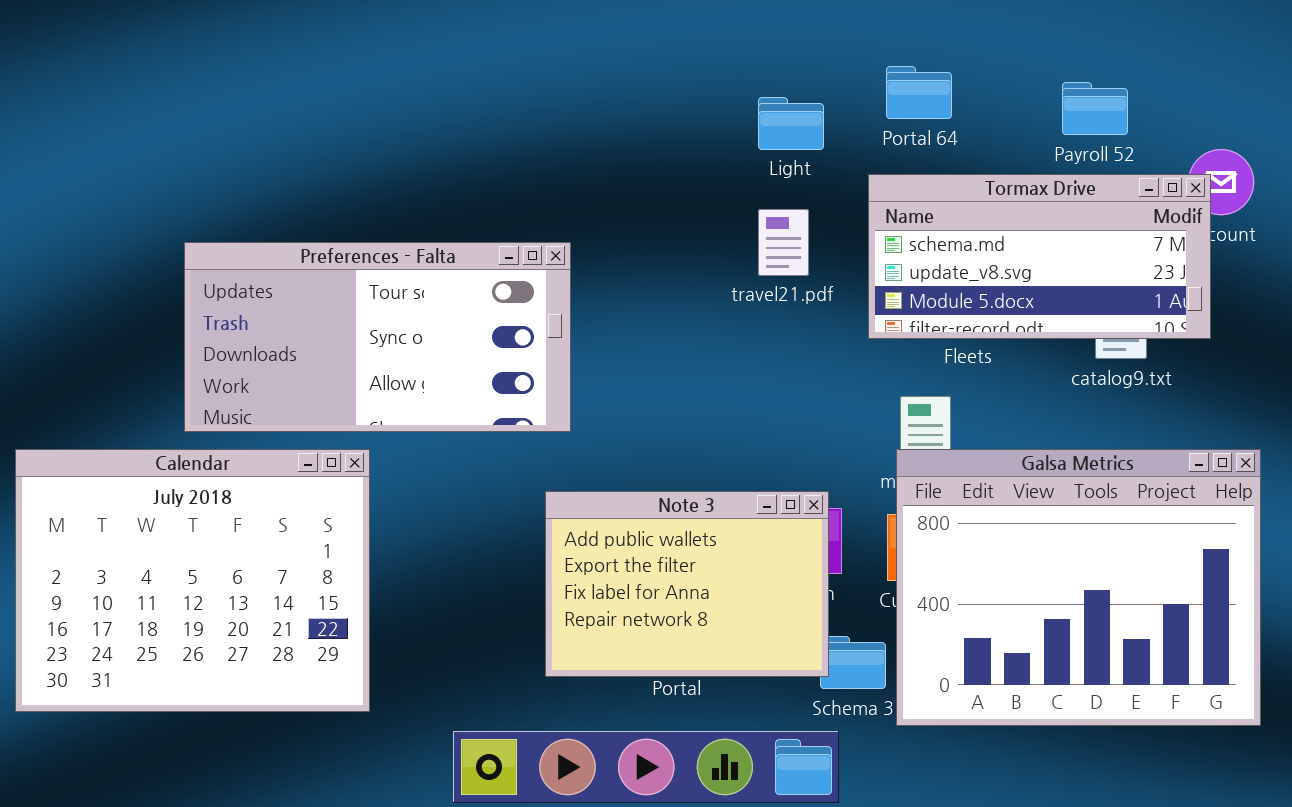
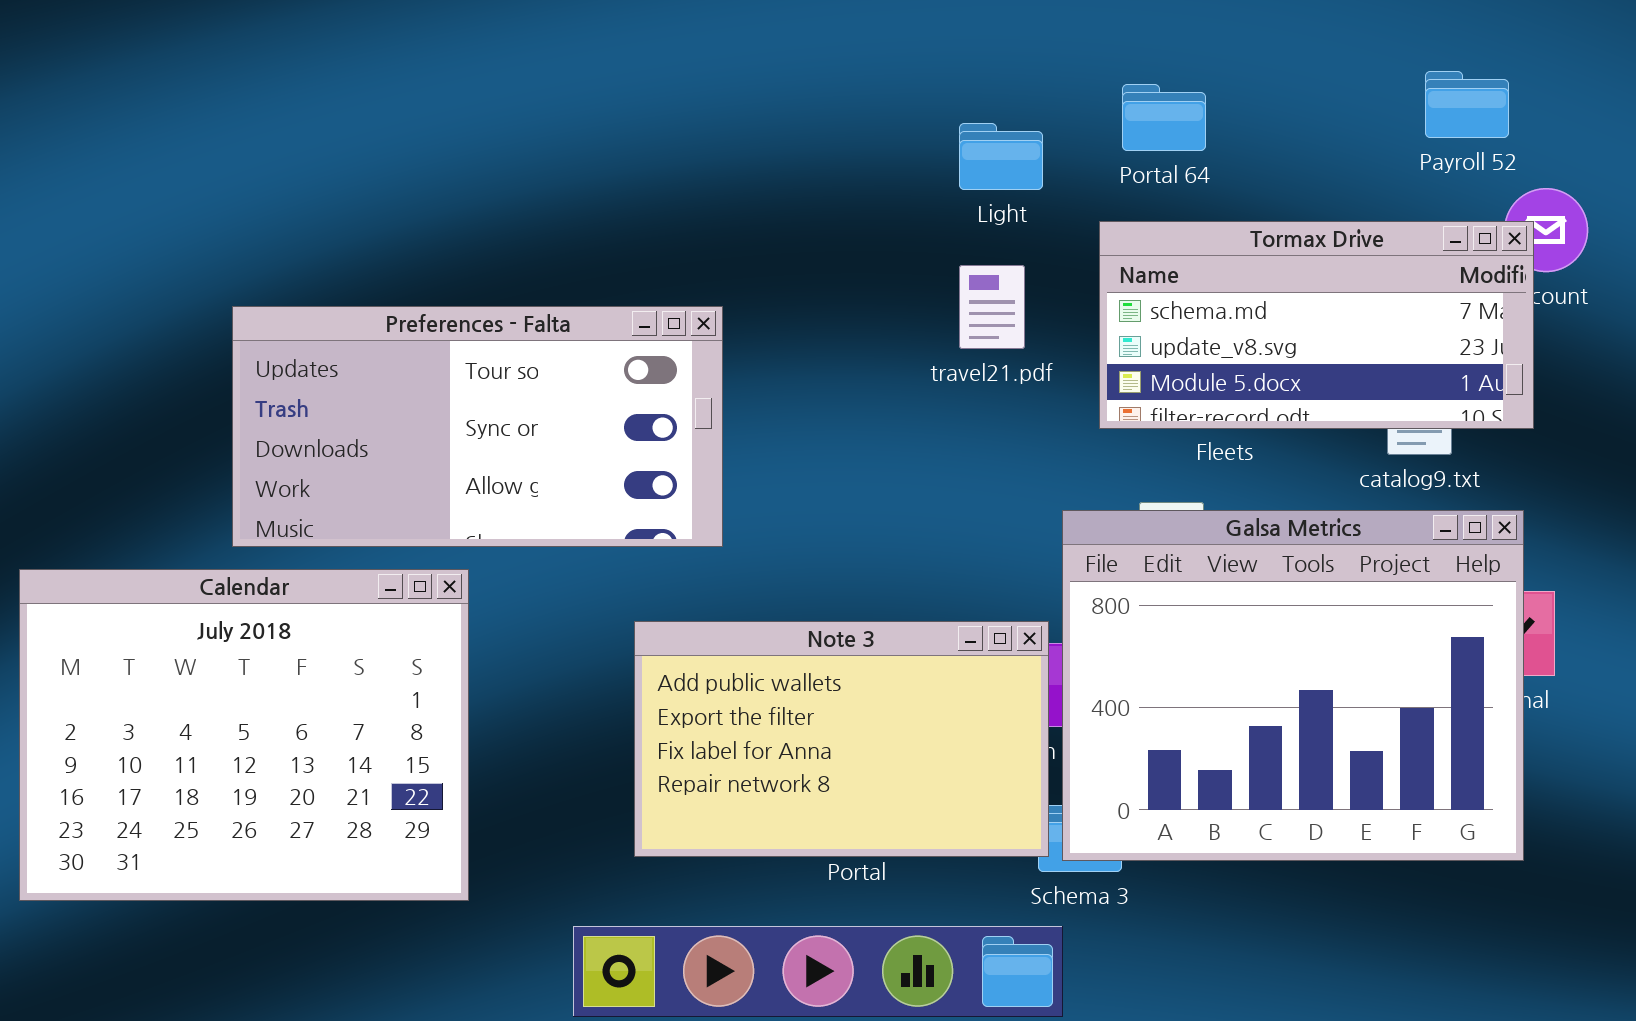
Payroll 52: [1062,82,1128,135] -> [1425,71,1509,138], moved
Galsa Metrics: [896,449,1261,726] -> [1062,510,1524,861], moved
Note 3: [545,491,829,677] -> [634,621,1049,857], resized

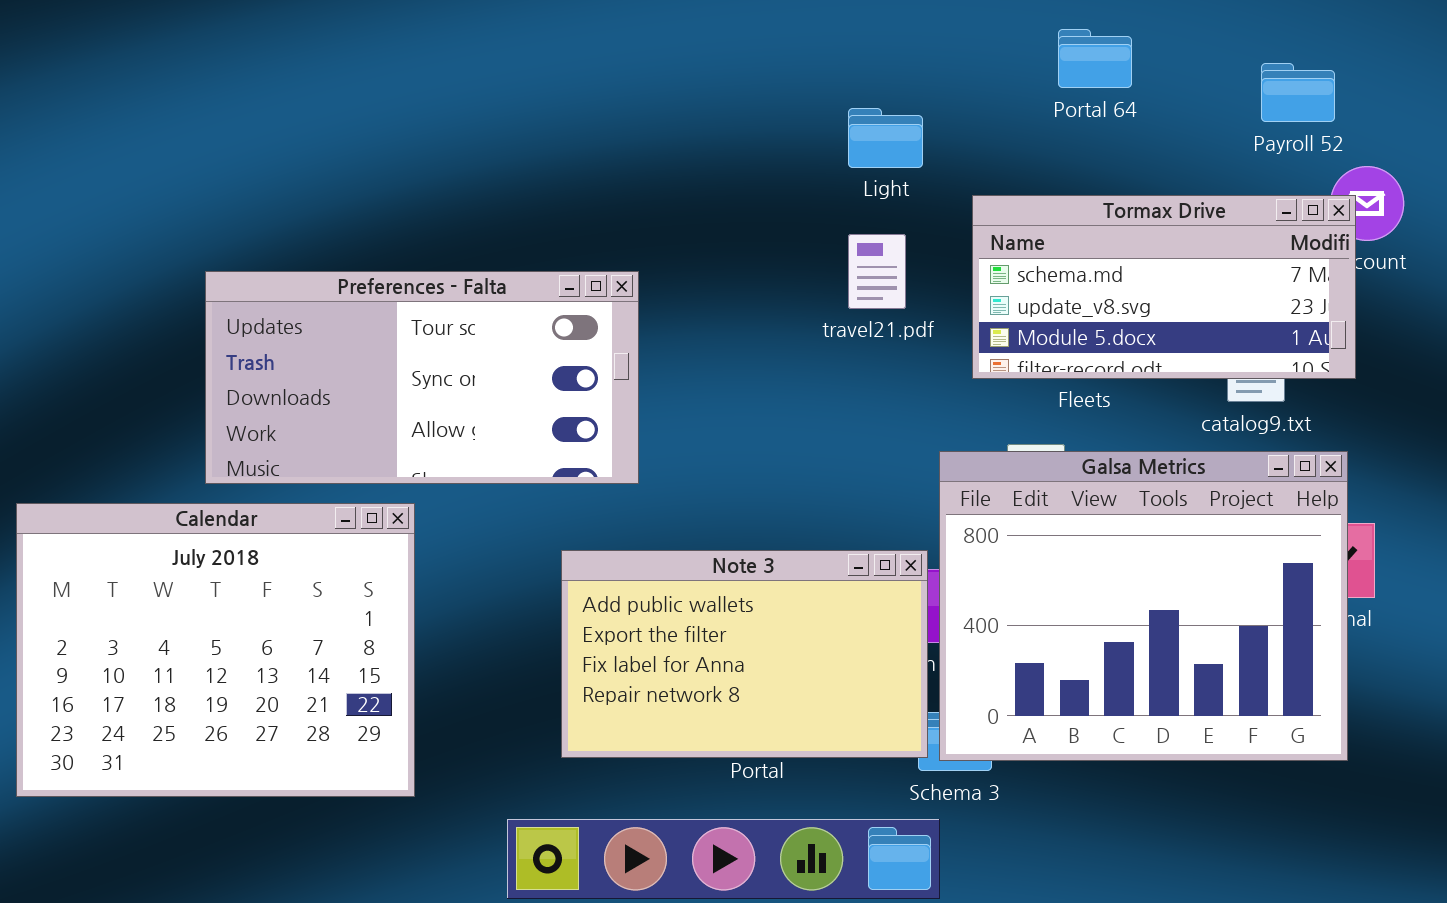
Portal 64: [1122,84,1206,151] -> [1058,29,1132,88], moved

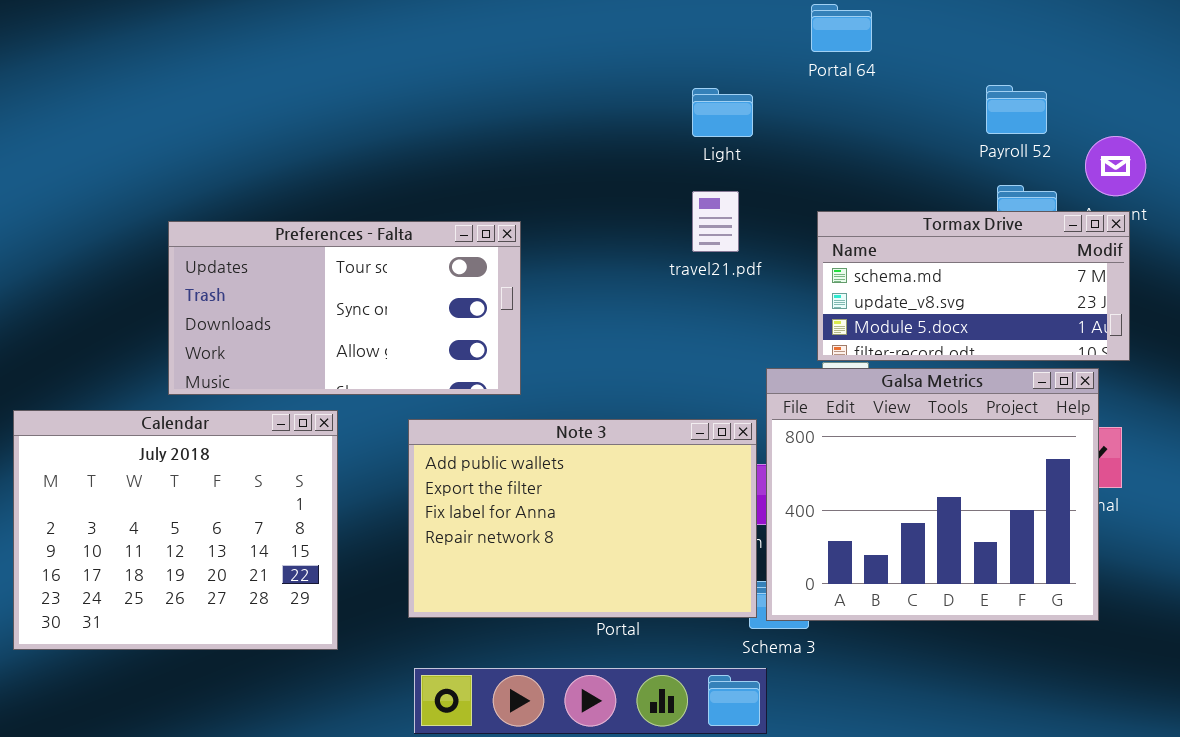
Portal 64: [1058,29,1132,88] -> [811,4,872,52], moved
Payroll 52: [1261,63,1335,122] -> [986,85,1047,134], moved
Tormax Drive: [972,195,1356,379] -> [817,211,1130,361], moved
Note 3: [561,550,928,758] -> [408,419,757,618], resized

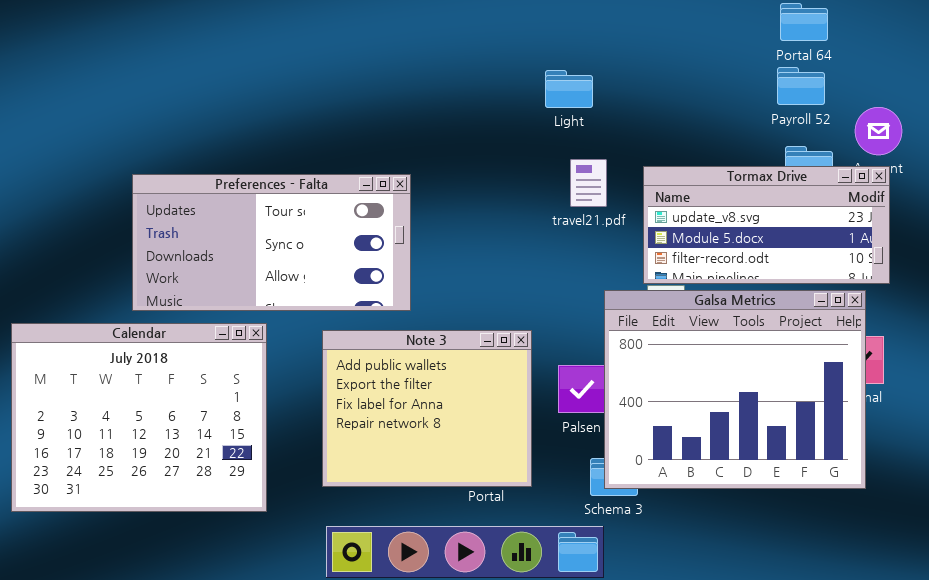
Portal 64: [811,4,872,52] -> [780,3,828,41], moved
travel21.pdf: [692,191,739,252] -> [570,159,607,207], moved
Tormax Drive: [817,211,1130,361] -> [643,166,890,284], scrolled down 1 row
Note 3: [408,419,757,618] -> [322,330,532,487], resized

